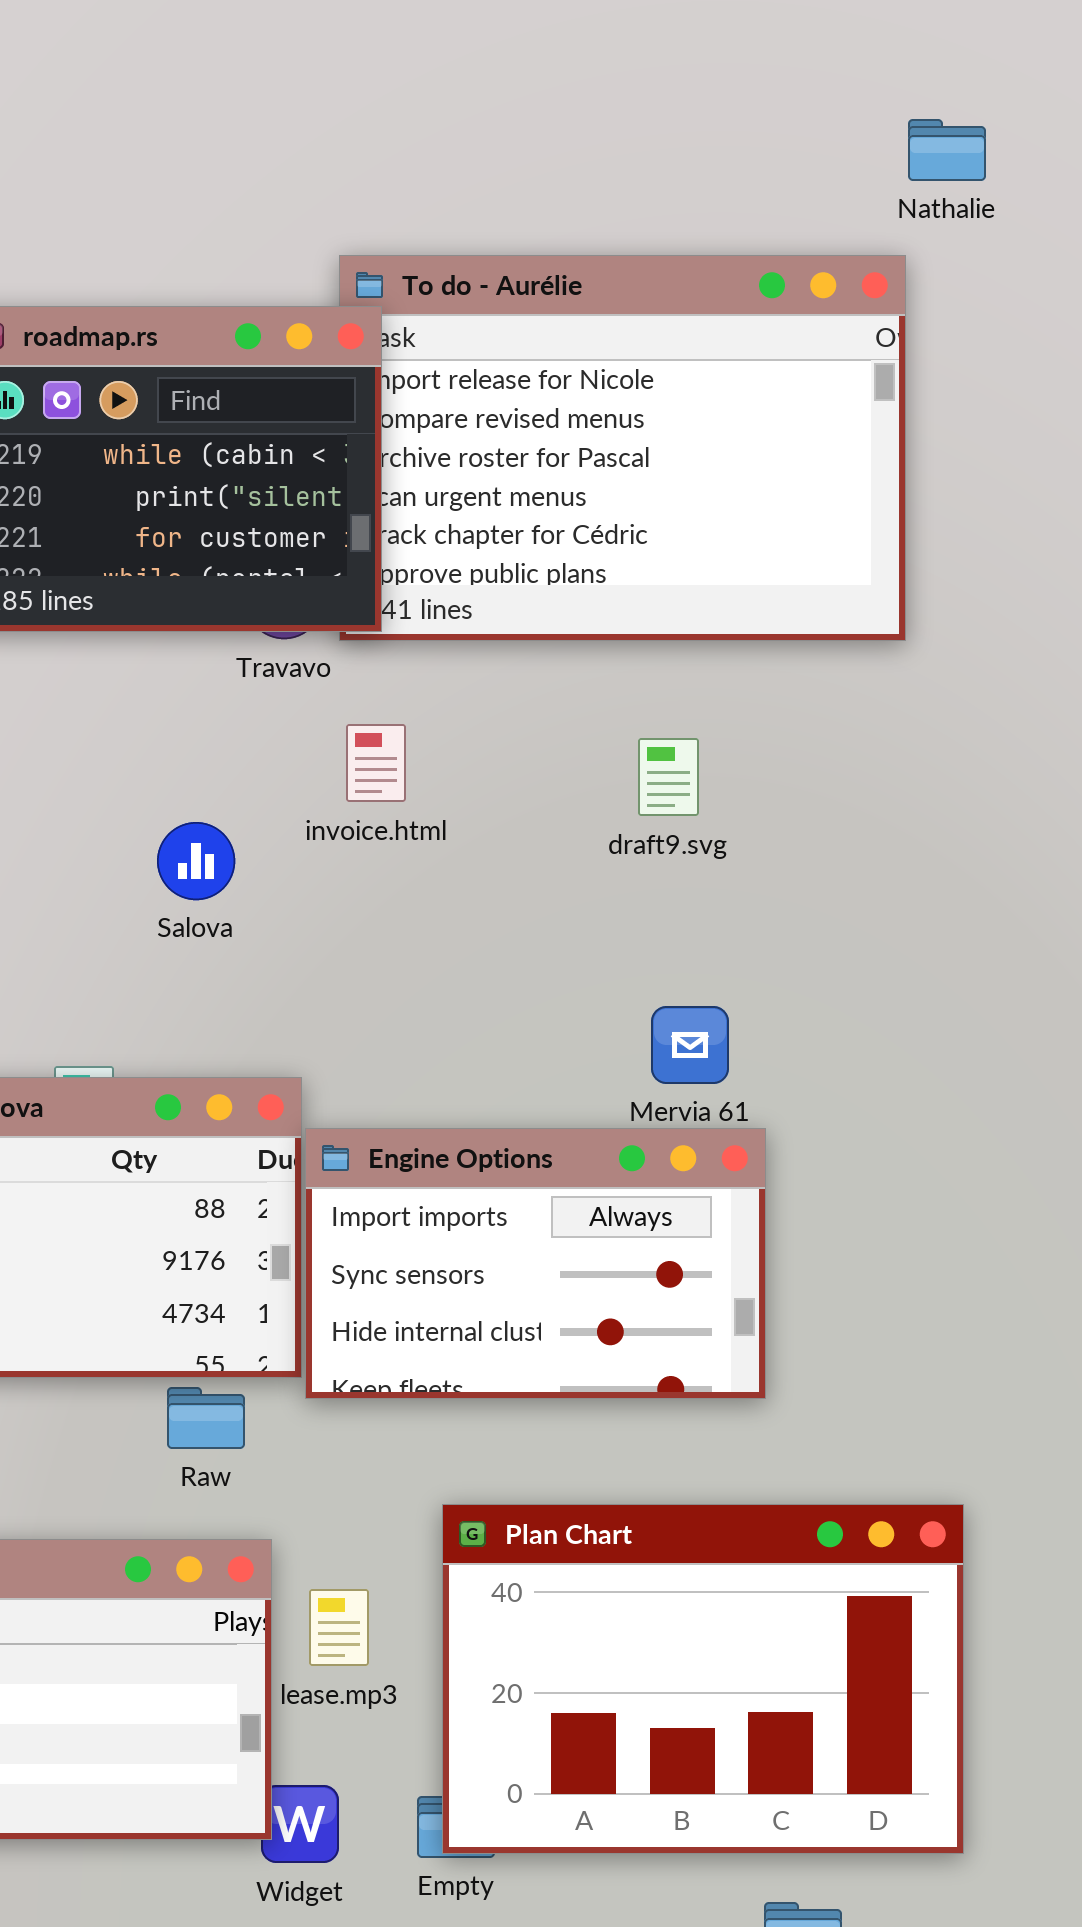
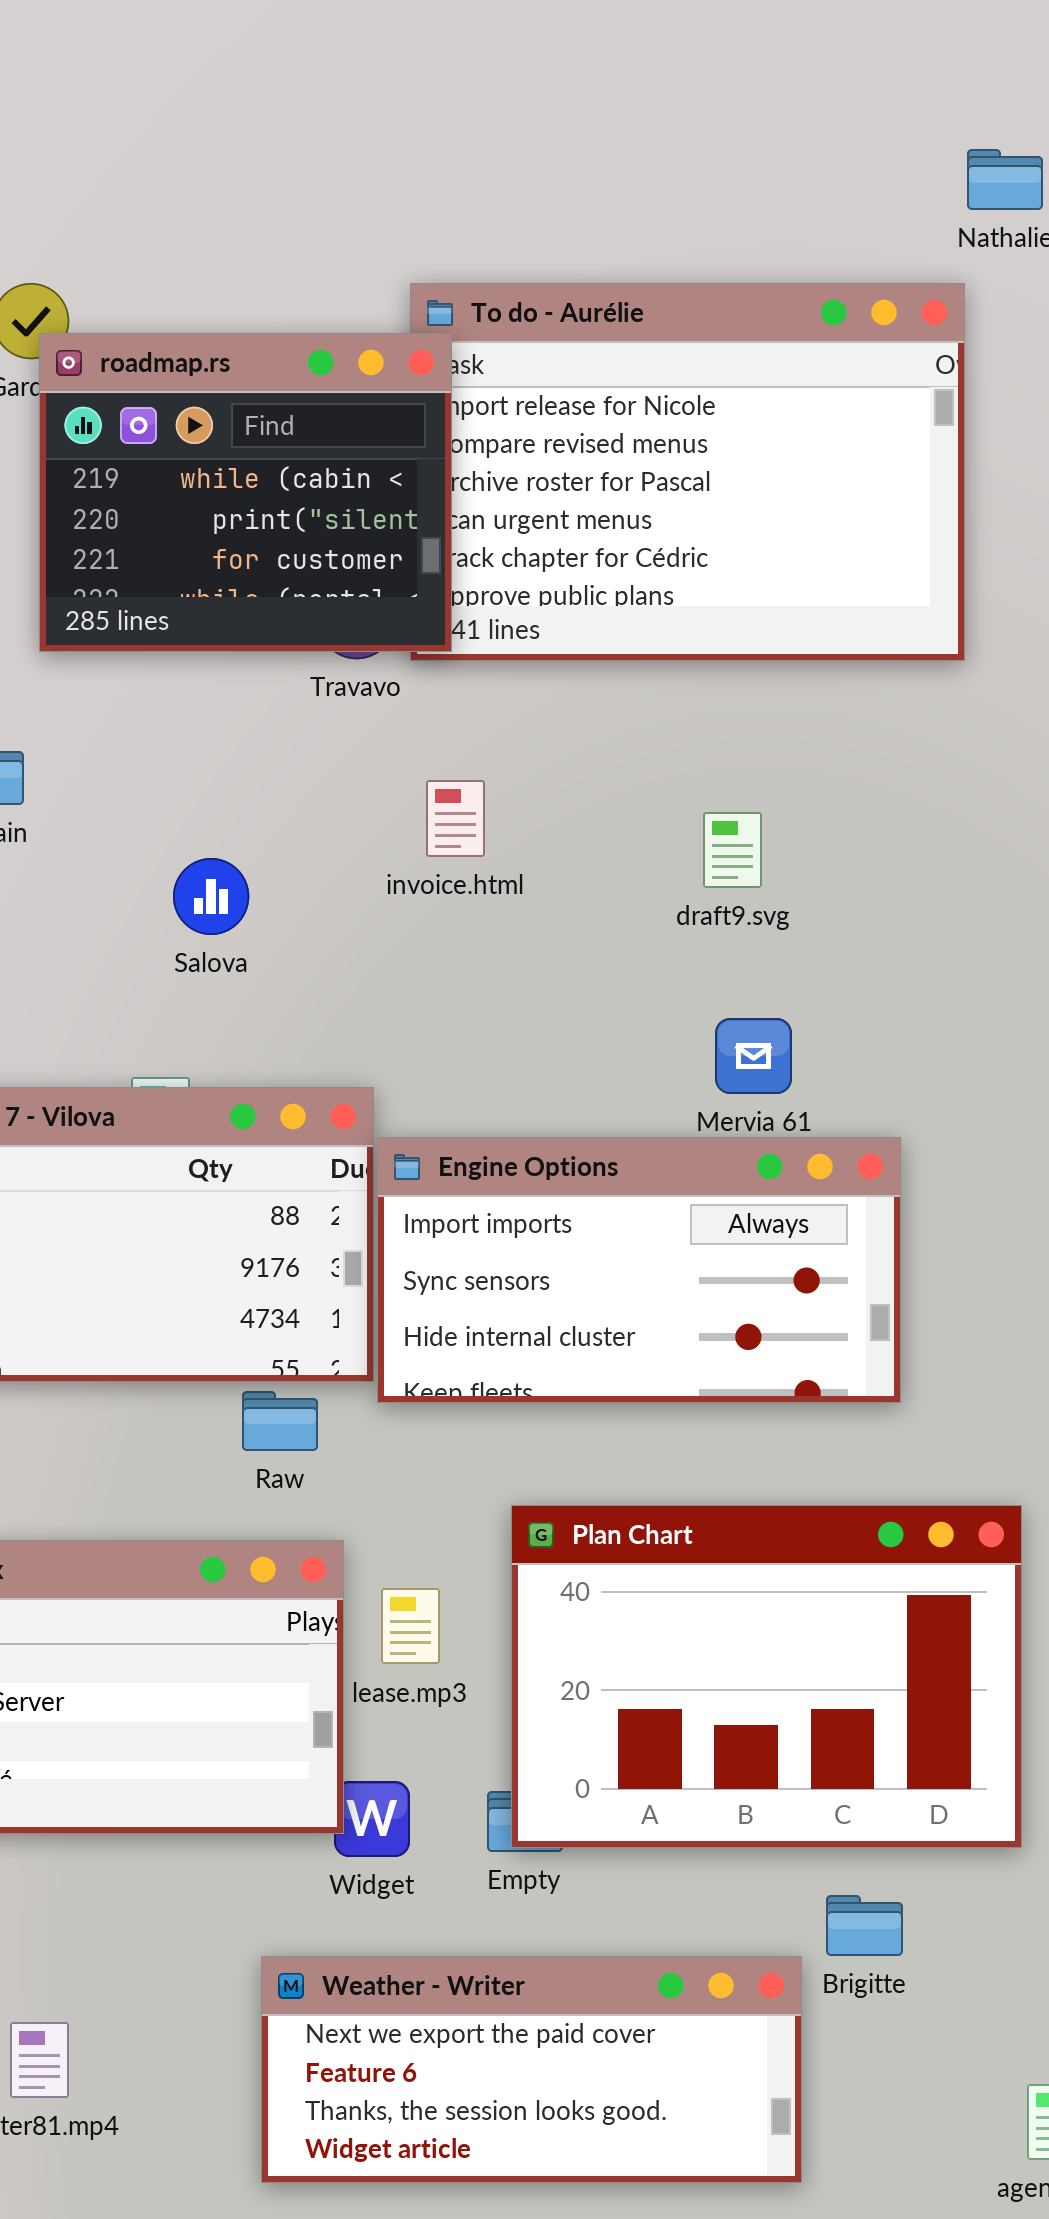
invoice.html: [346,724,406,802] -> [426,780,485,857], moved
draft9.svg: [638,738,699,816] -> [703,812,762,888], moved
Salova: [157,822,235,900] -> [173,858,249,935], moved
Engine Options: [305,1128,766,1399] -> [377,1137,901,1403], resized

